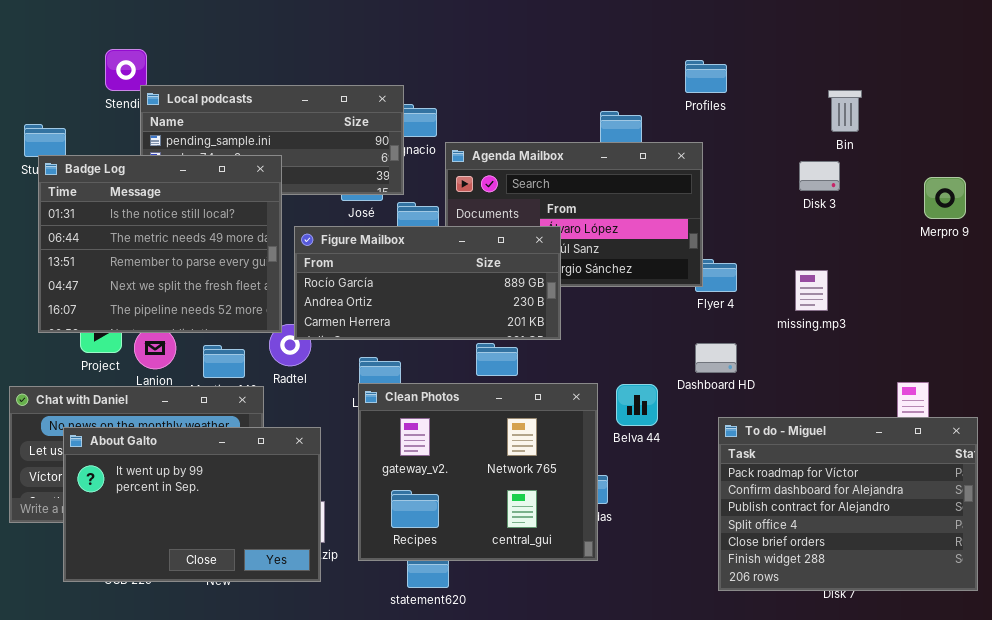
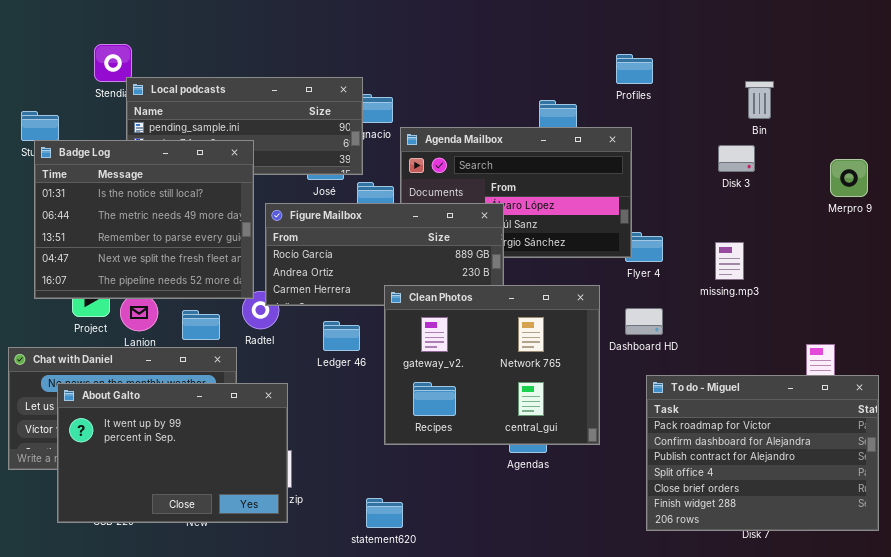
Clean Photos: [358,383,598,561] -> [384,285,600,445], moved

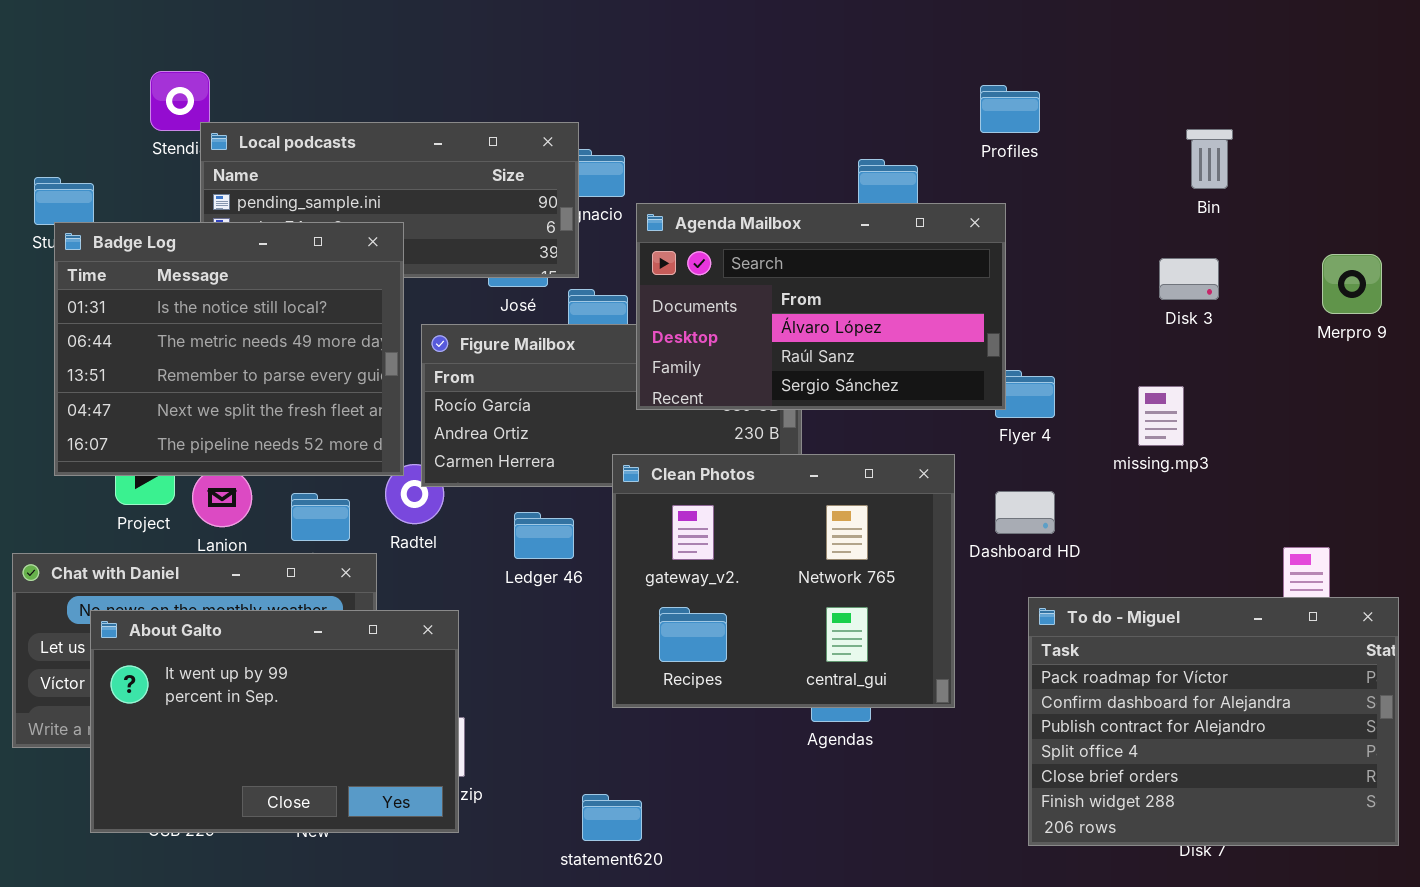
Agenda Mailbox: [400,127,632,258] -> [636,203,1006,410], raised
Disk 3: [718,145,755,172] -> [1159,258,1219,300], moved

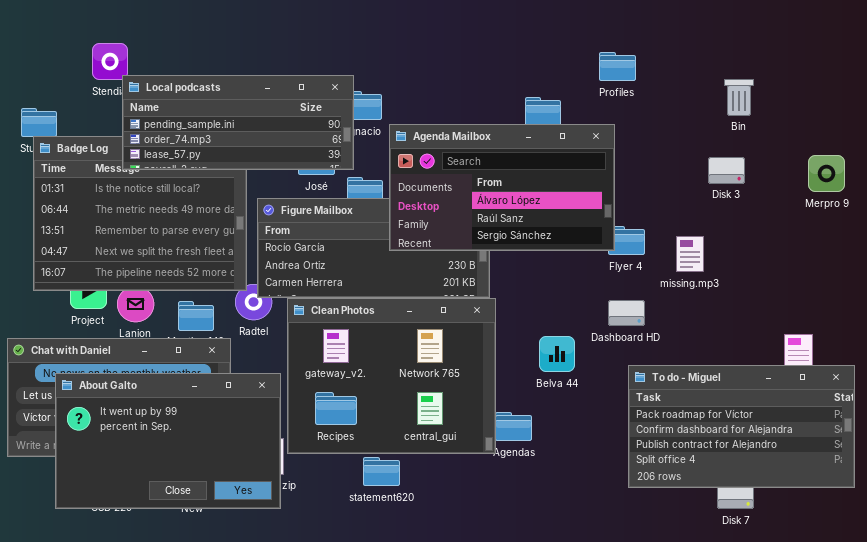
Local podcasts: [200,122,579,278] -> [122,75,354,170], raised
missing.mp3: [1138,386,1184,446] -> [676,236,704,272], moved
Clean Photos: [612,454,955,708] -> [287,298,496,454], moved
To do - Miguel: [1028,597,1399,846] -> [628,365,855,488], resized
statement620: [582,794,642,841] -> [363,457,400,486], moved

